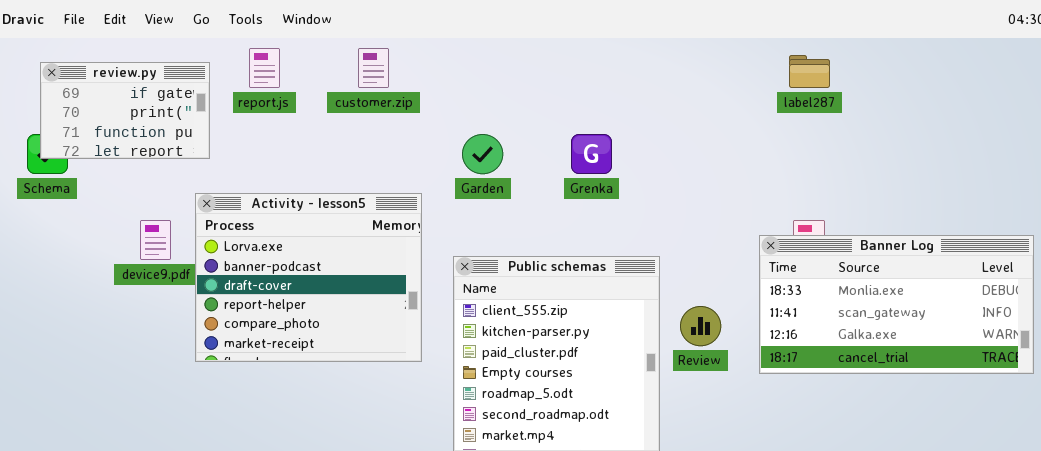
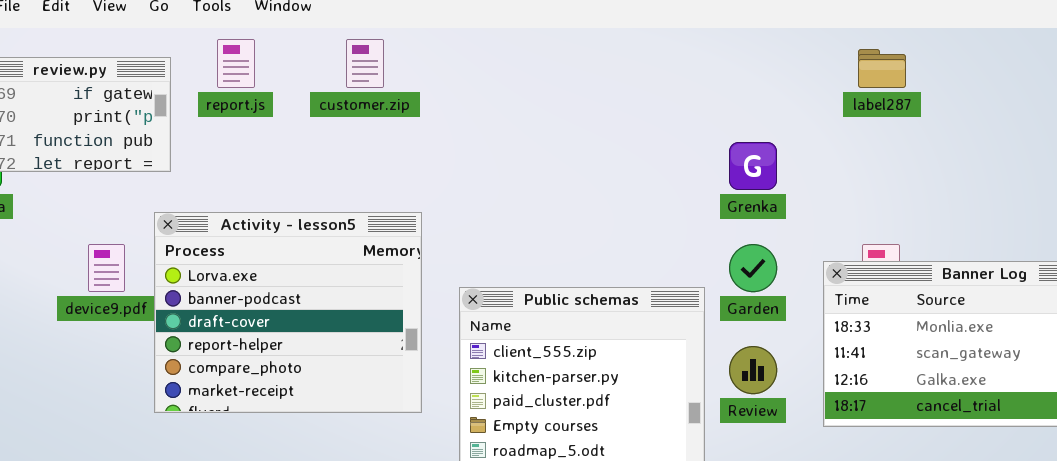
Garden: [462,134,503,174] -> [729,244,777,292], moved
Grenka: [571,134,612,174] -> [729,142,777,190], moved

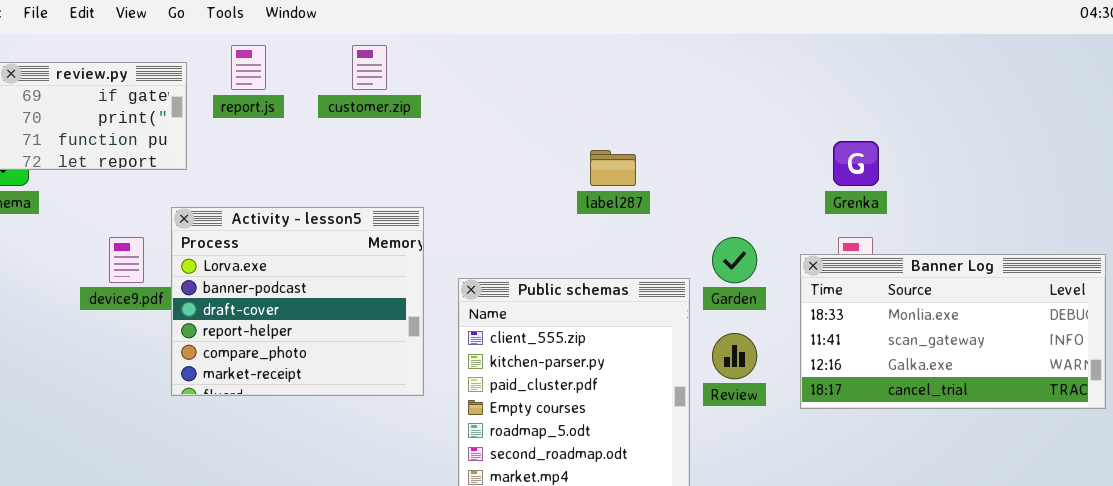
label287: [858,49,906,88] -> [590,150,636,186], moved
Grenka: [729,142,777,190] -> [833,141,879,186], moved

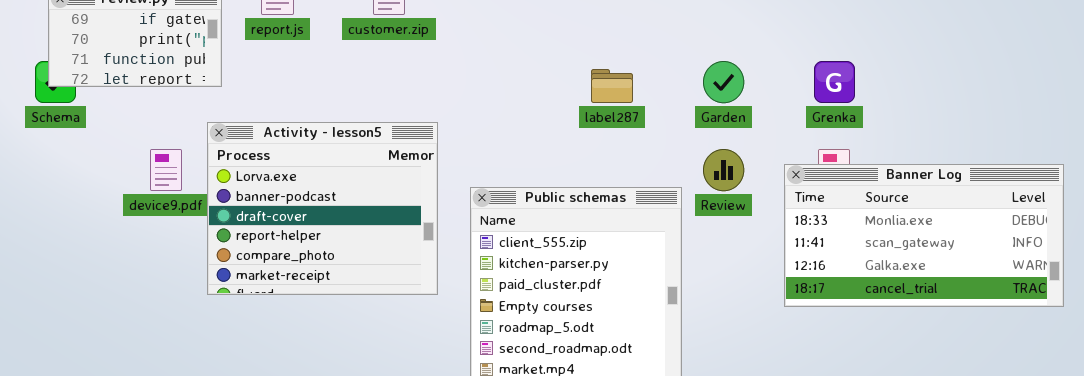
Garden: [712,237,757,283] -> [703,61,744,103], moved
Review: [712,333,757,379] -> [703,149,744,191], moved

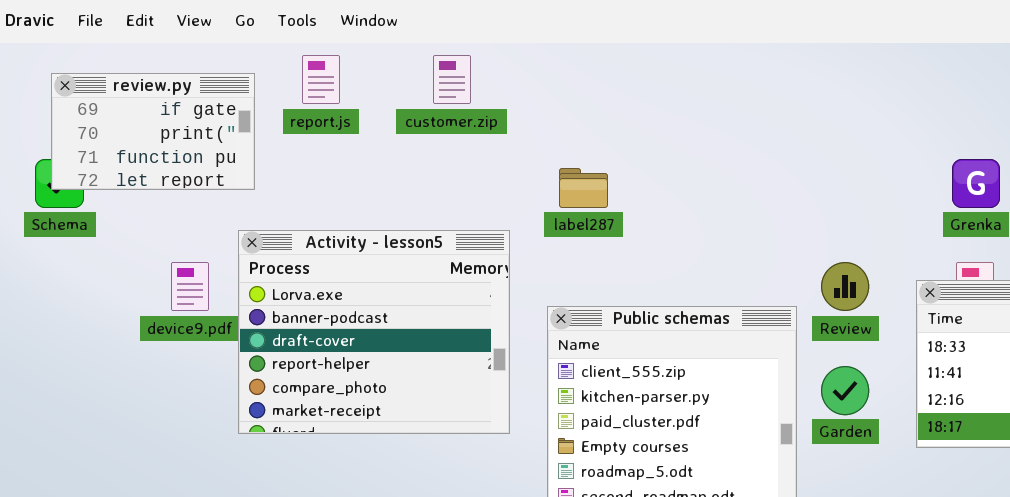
Garden: [703,61,744,103] -> [821,366,869,415], moved
label287: [591,69,633,103] -> [559,168,608,208], moved

